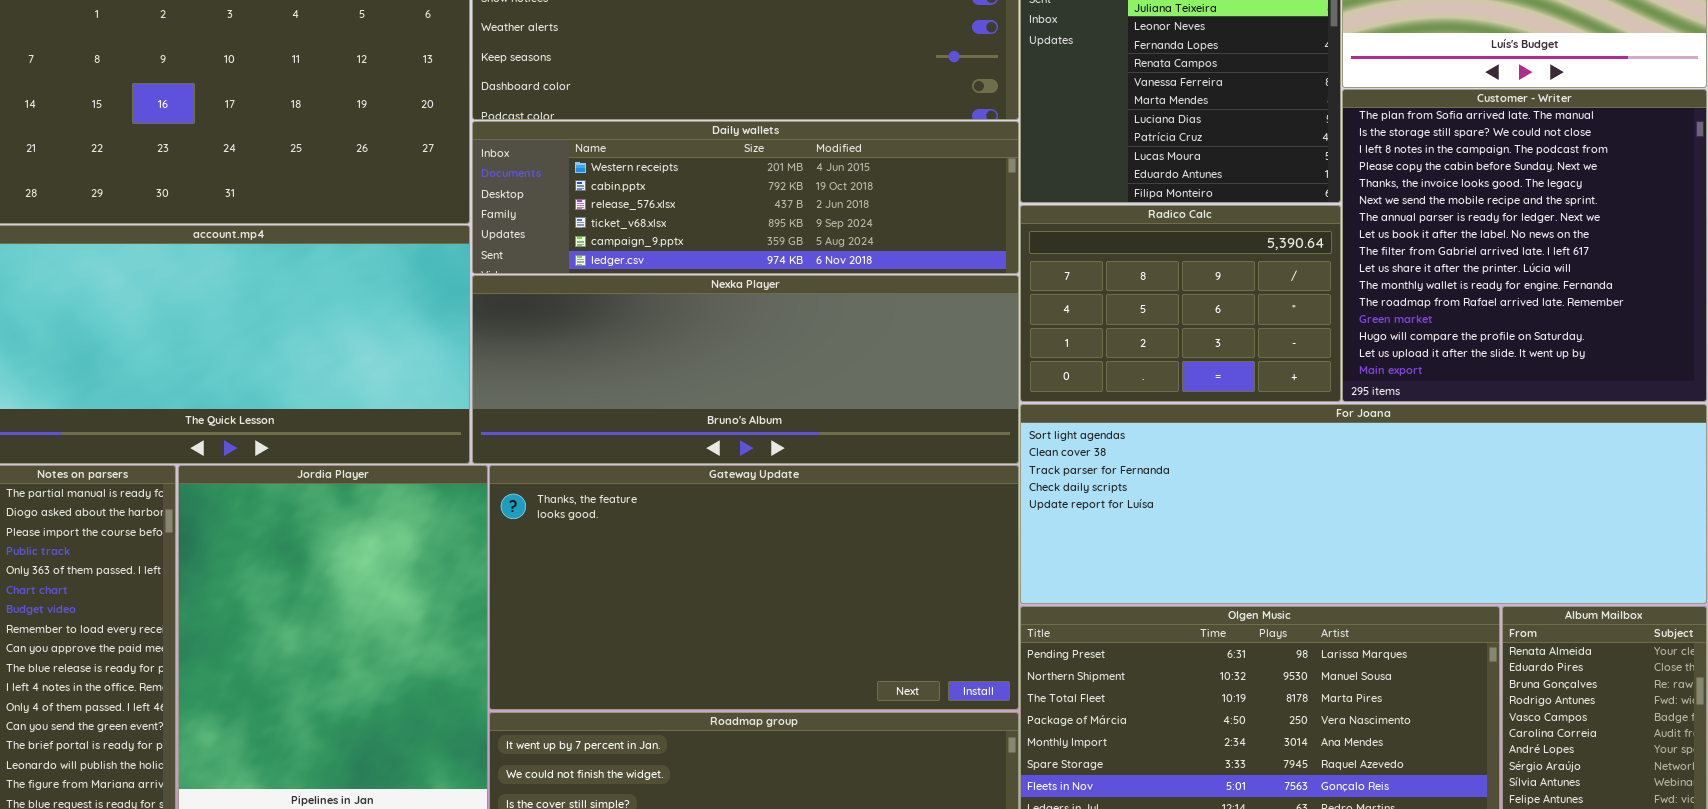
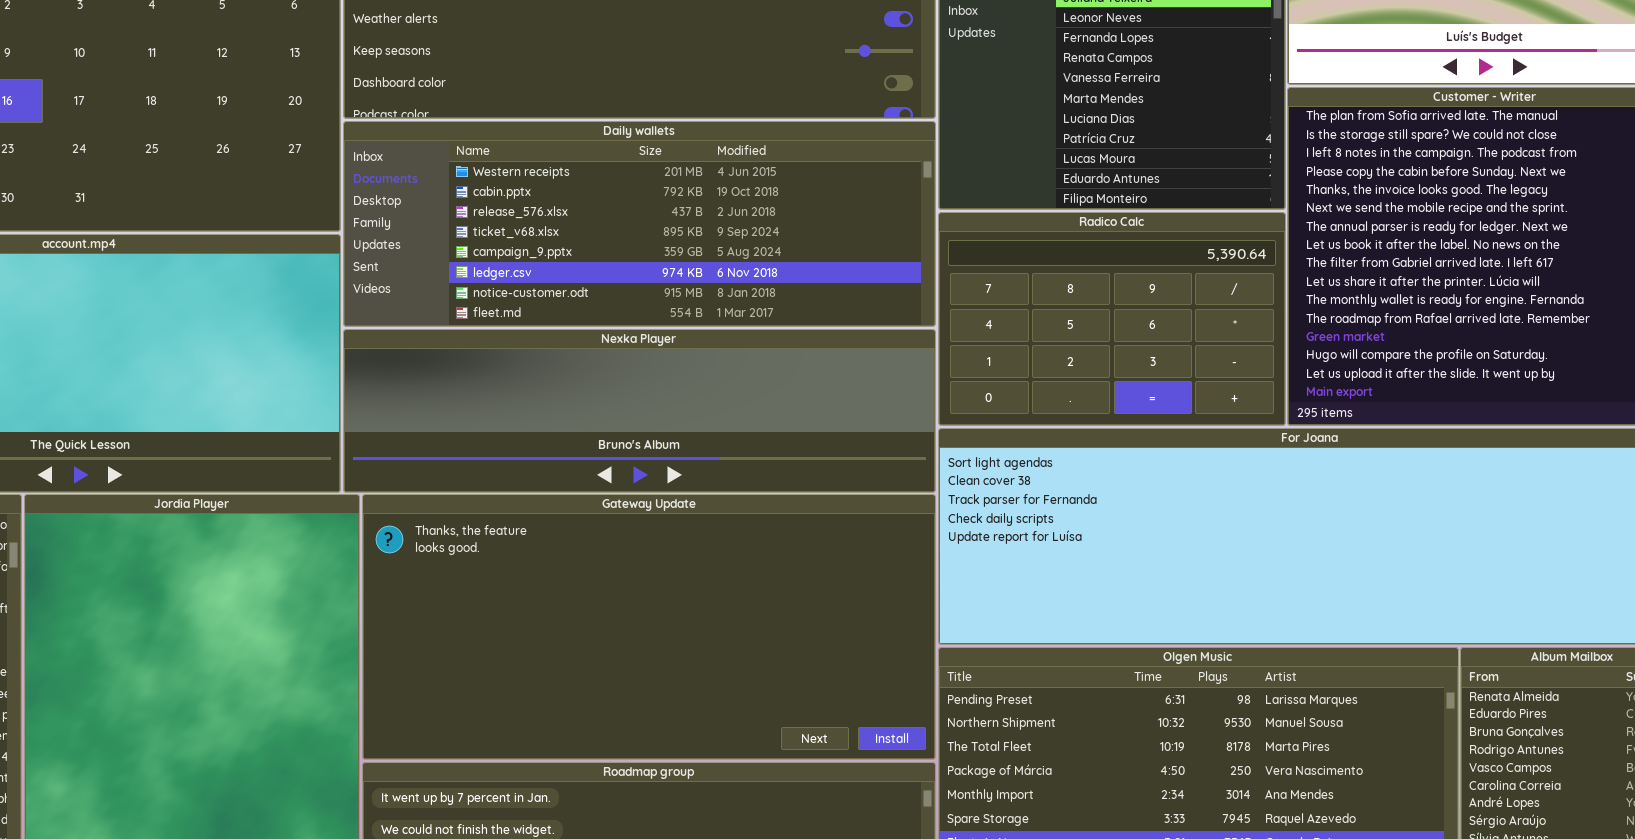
Daily wallets: [472,121,1019,274] -> [343,121,936,327], resized
Nexka Player: [472,275,1019,464] -> [343,329,936,493], resized

